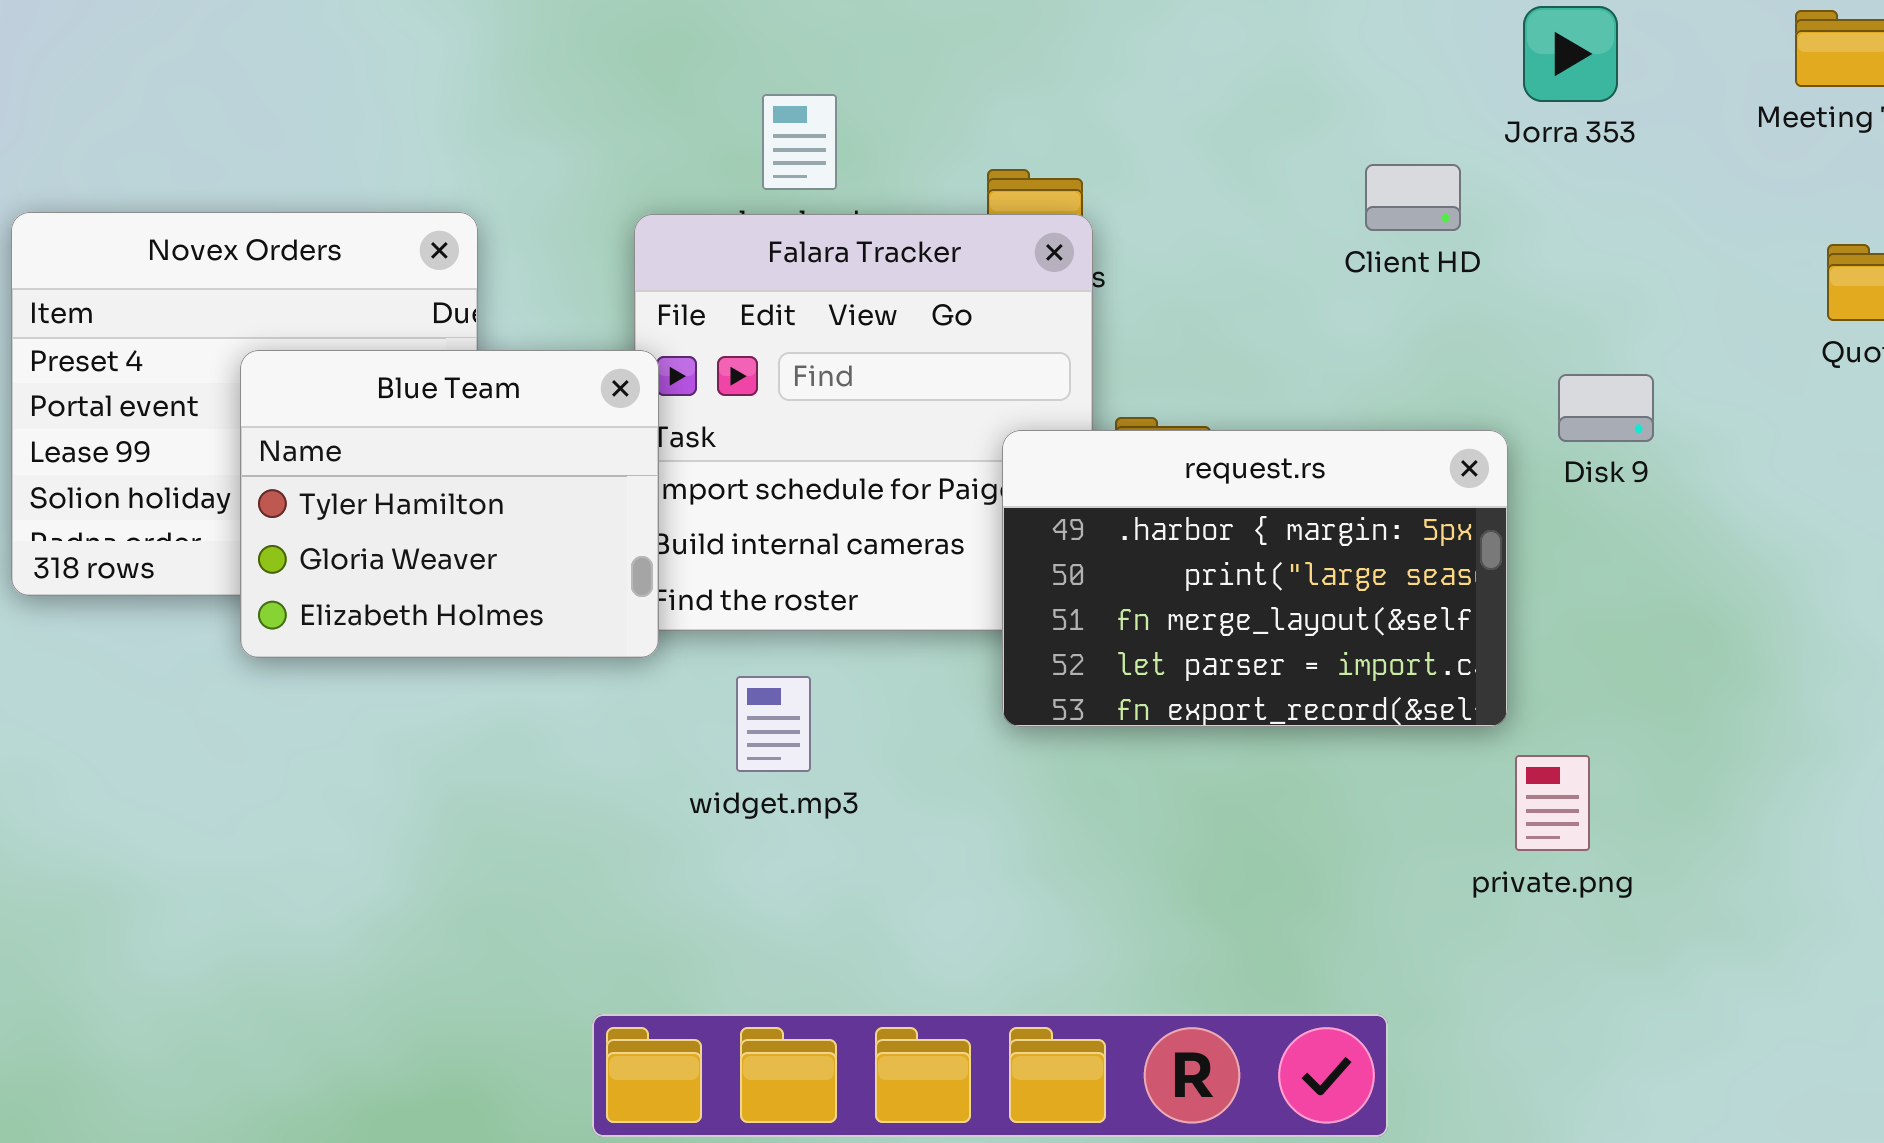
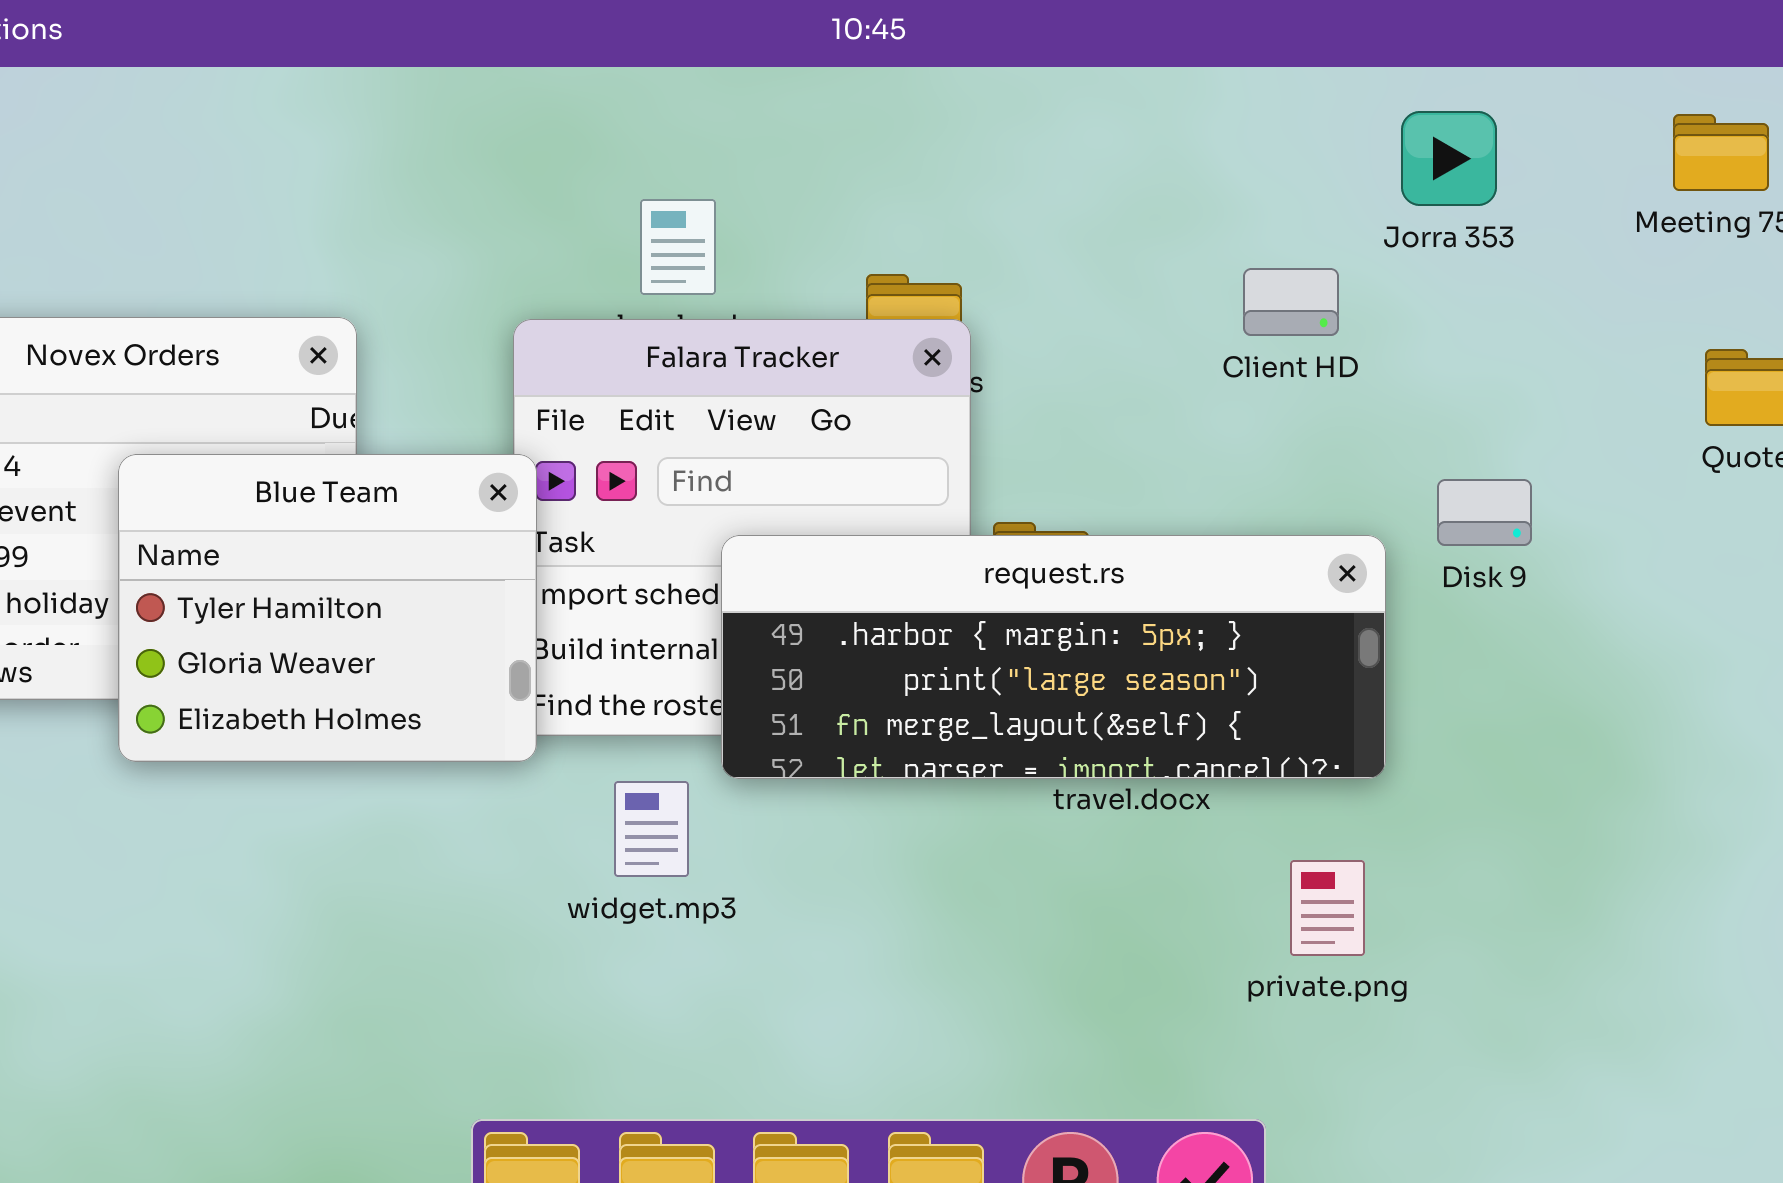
request.rs: [1002,430,1508,727] -> [721,535,1386,779], resized
private.png: [1515,755,1590,851] -> [1290,860,1365,956], moved

